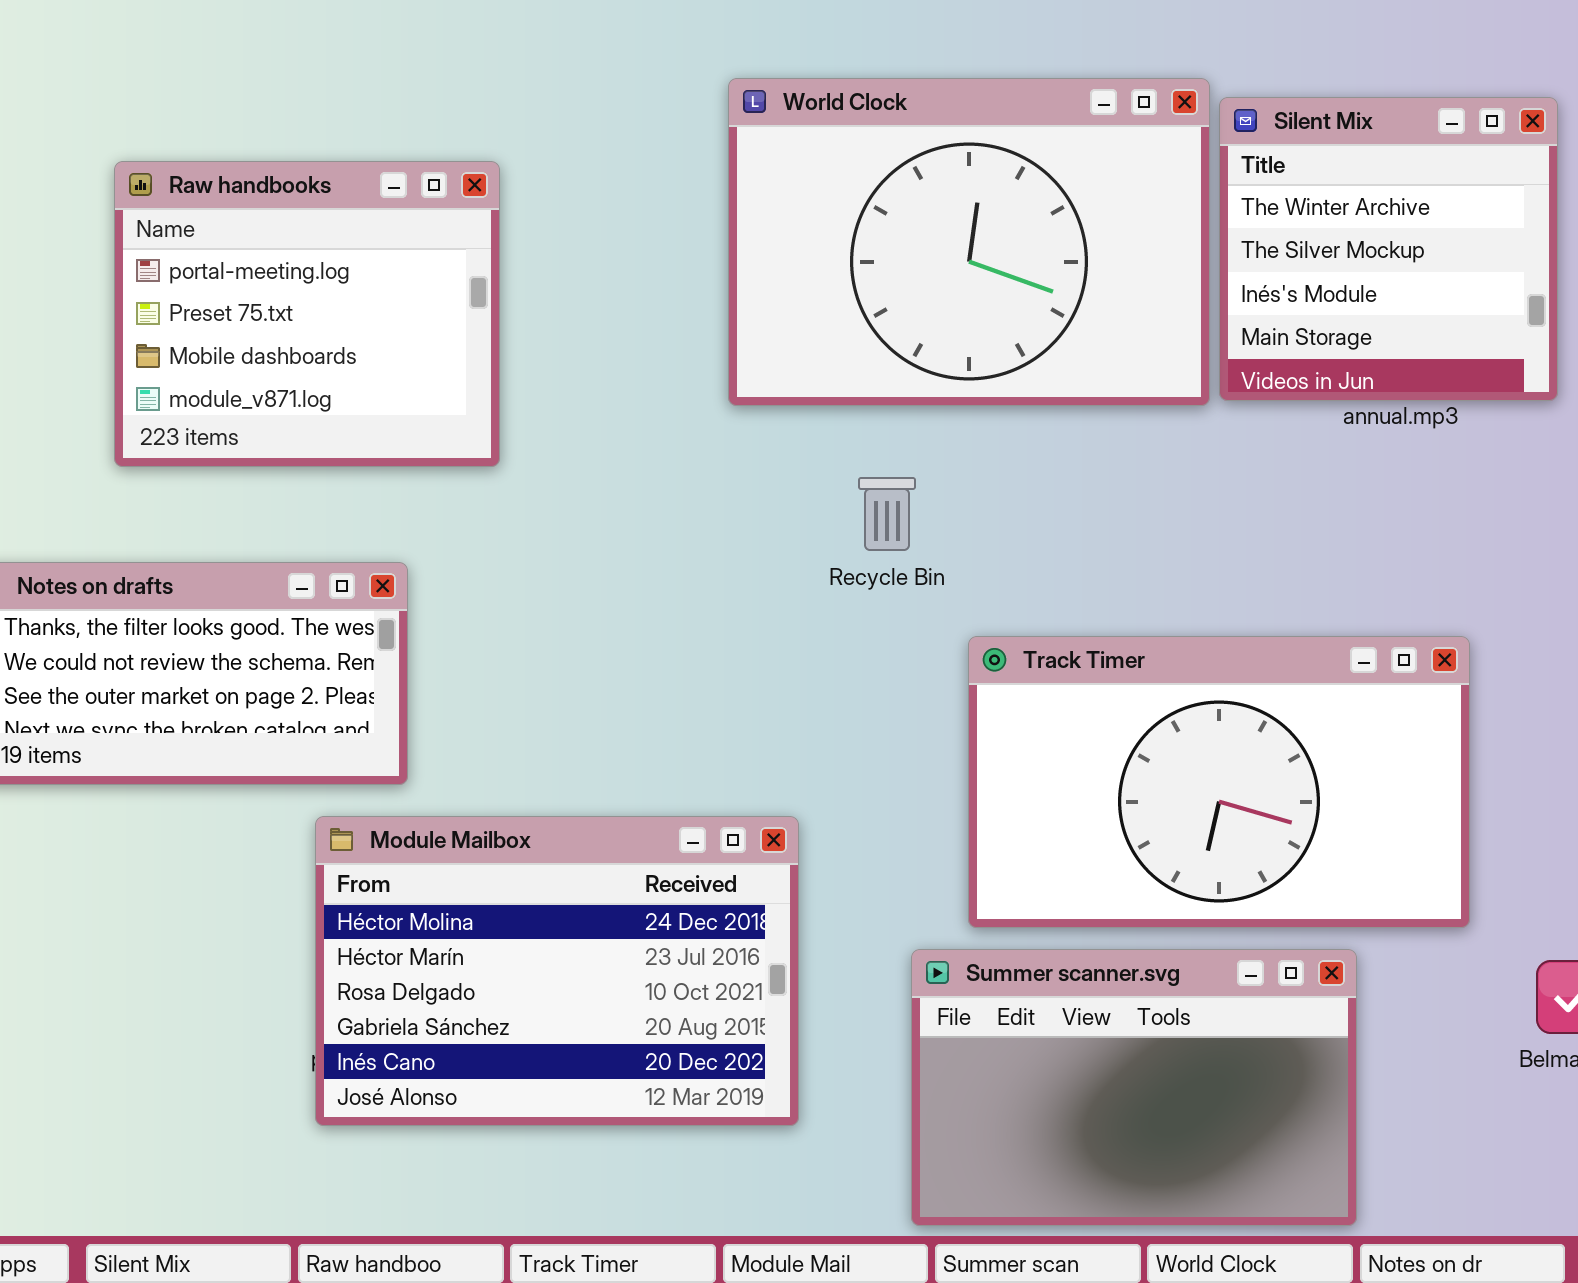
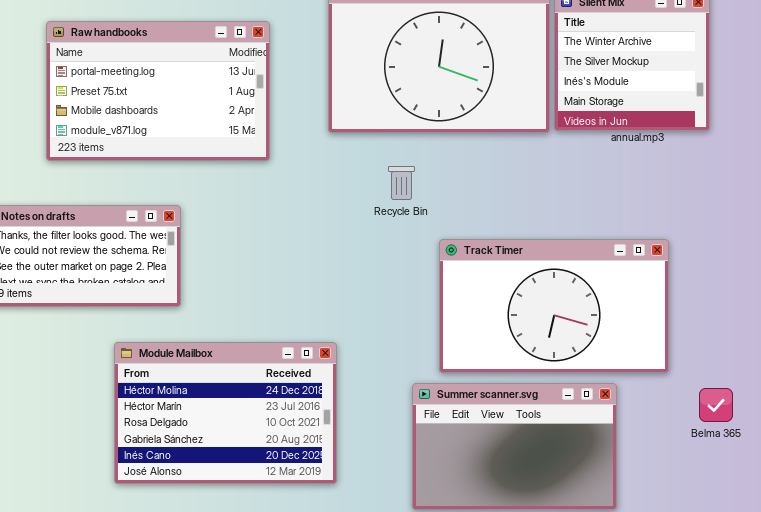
Raw handbooks: [114,161,500,467] -> [46,21,270,161], resized
Module Mailbox: [315,816,799,1126] -> [114,342,337,484], moved

